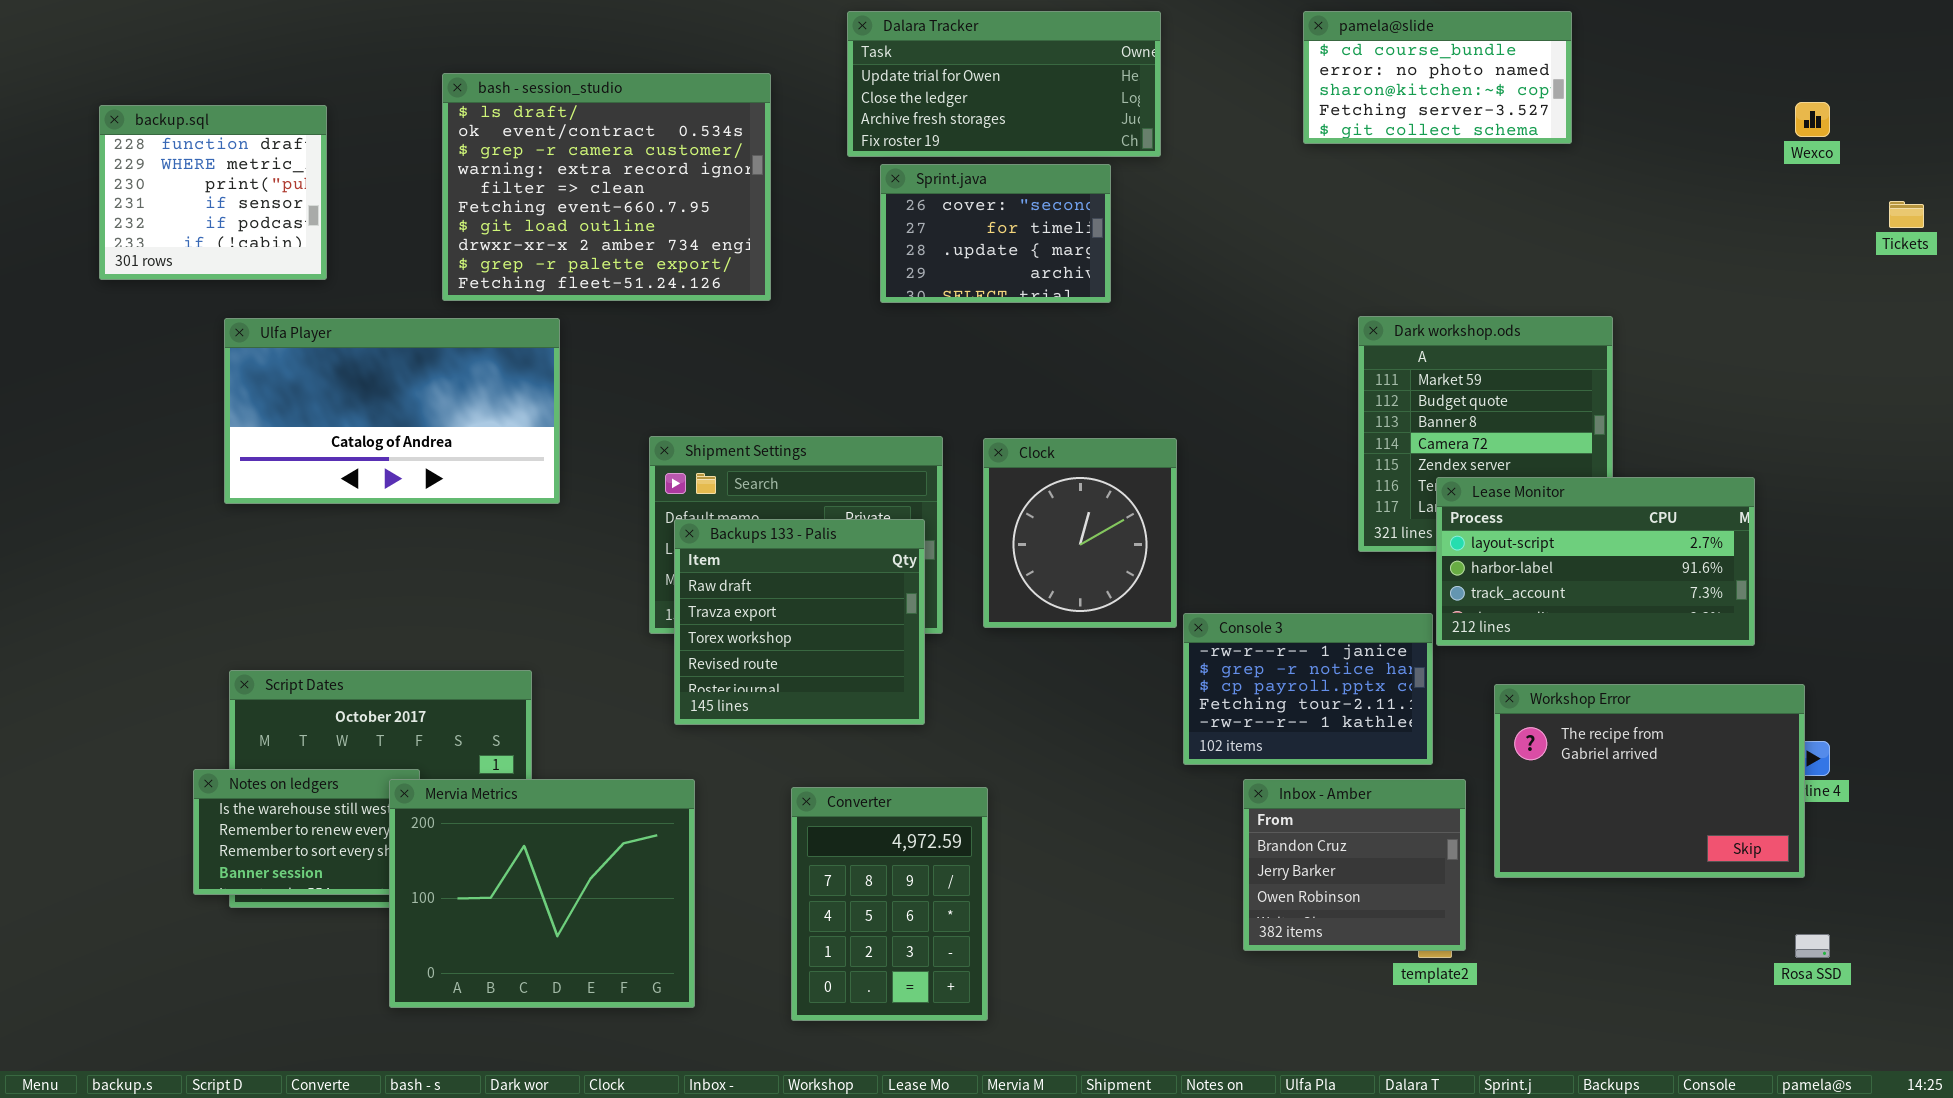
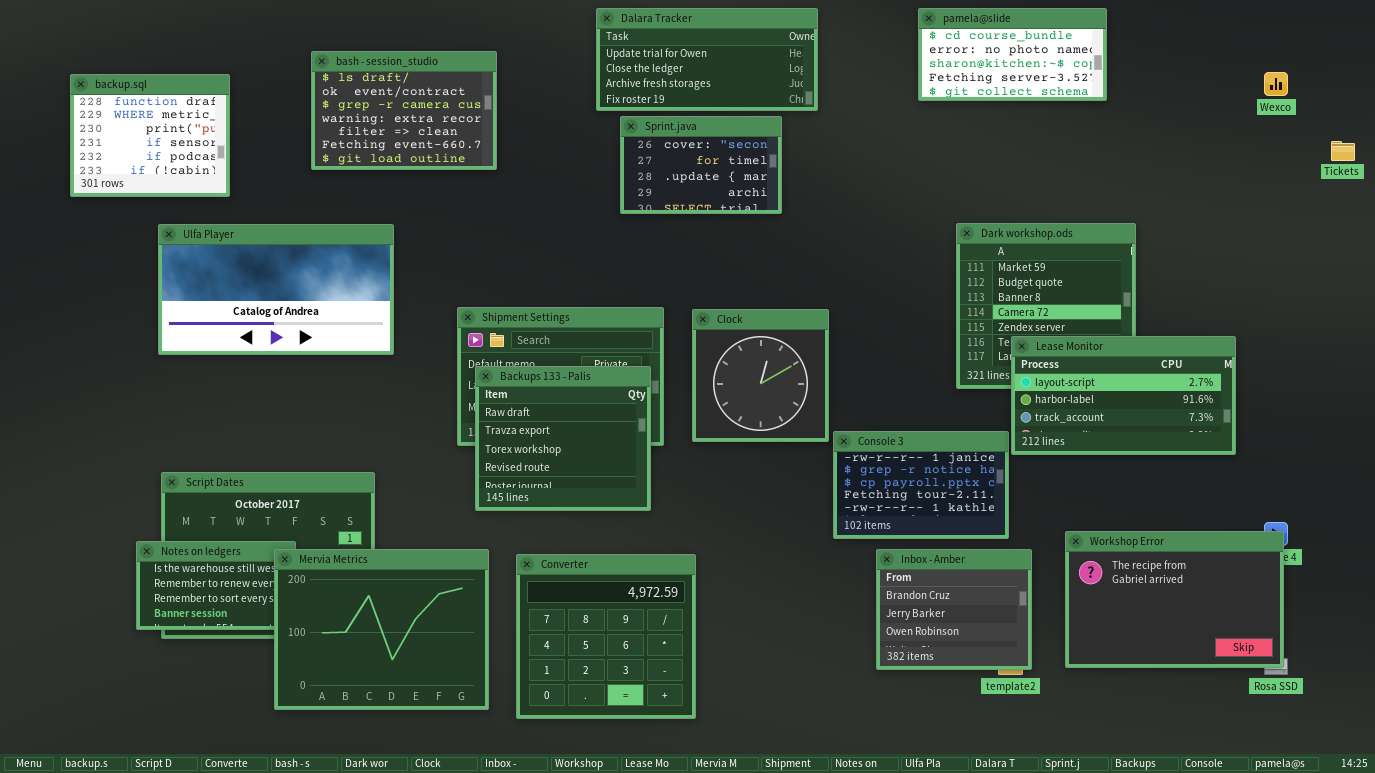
bash - session_studio: [442,73,771,301] -> [311,51,497,170], resized
Workshop Error: [1494,684,1805,878] -> [1065,531,1284,668], moved
Converter: [791,787,988,1021] -> [516,554,696,719], resized

